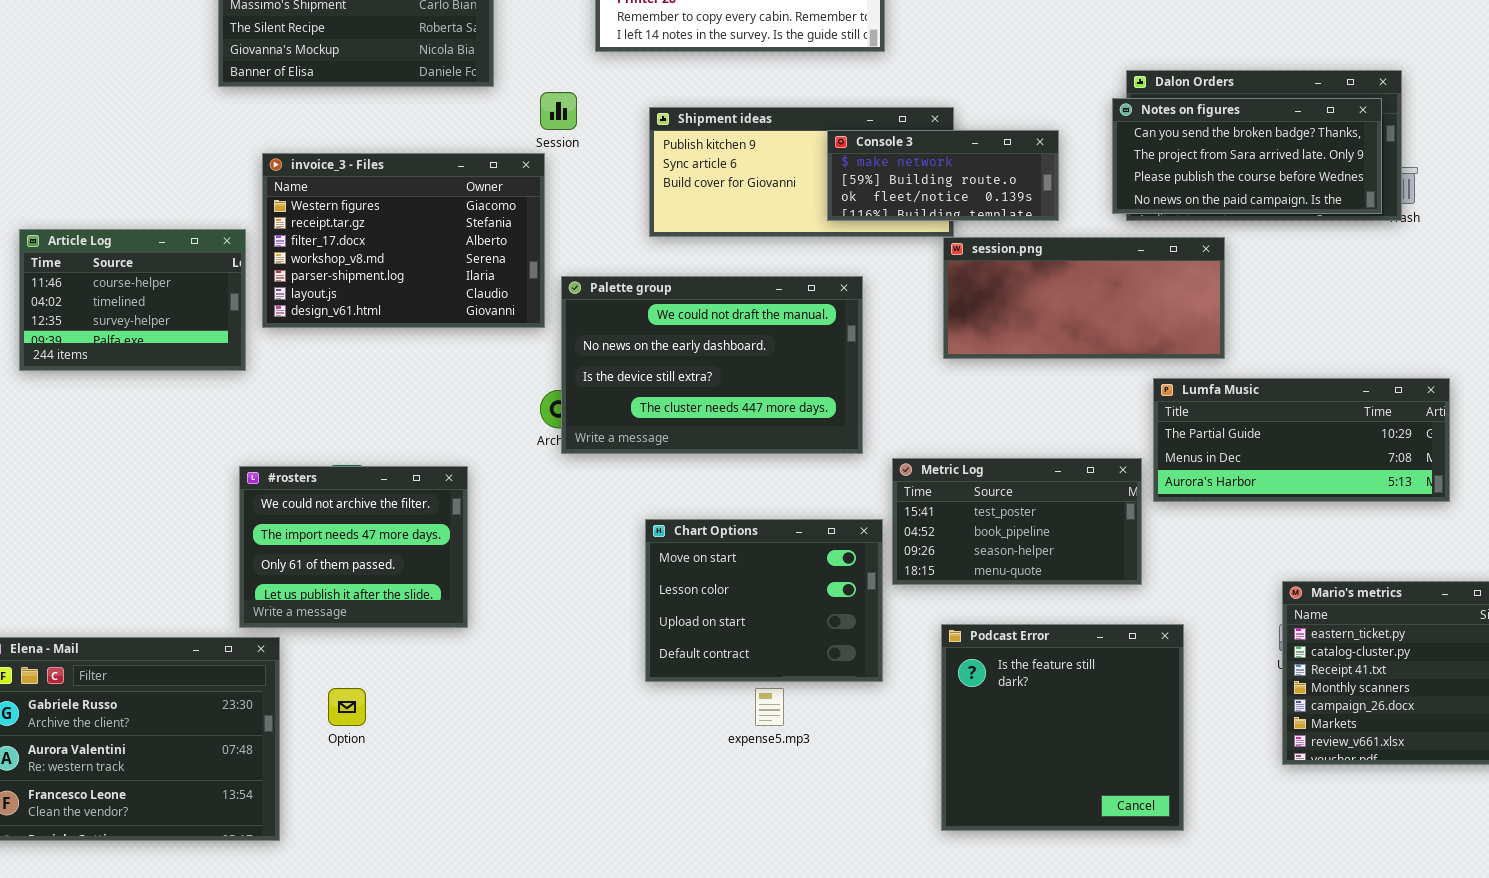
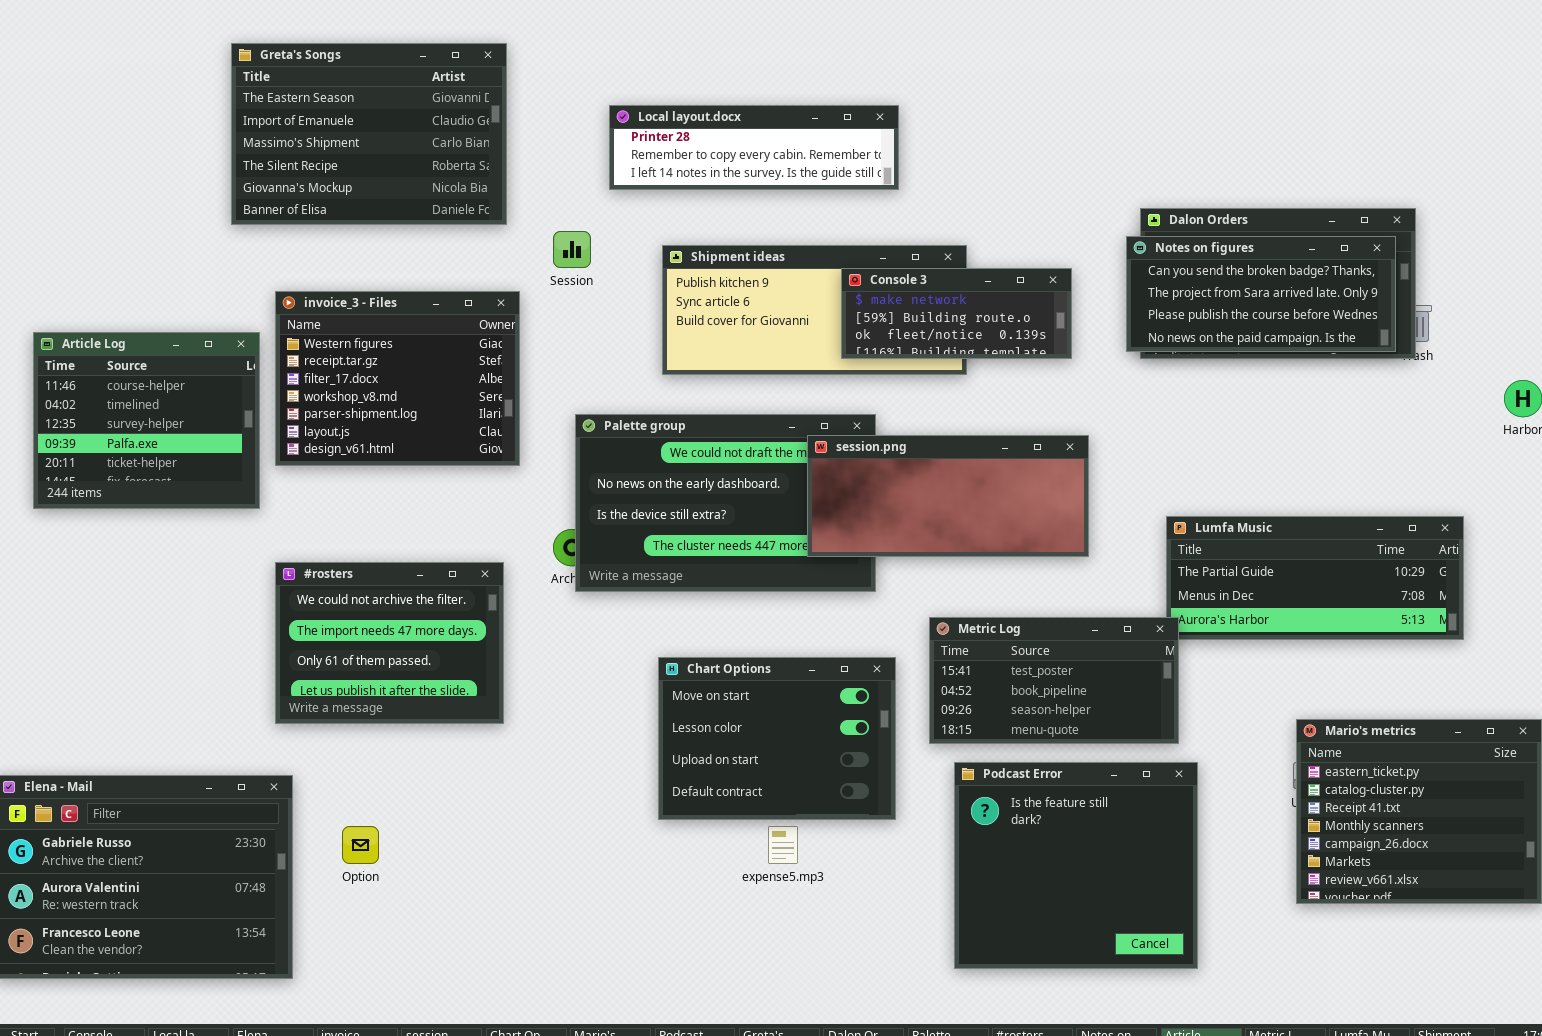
invoice_3 - Files: [262,153,545,328] -> [275,291,520,466], resized
Article Log: [19,229,246,371] -> [33,332,260,509], resized
session.png: [943,237,1225,359] -> [807,435,1089,557], moved
Metric Log: [892,458,1142,585] -> [929,617,1179,744], moved
#rosters: [239,466,468,628] -> [275,562,504,724], moved

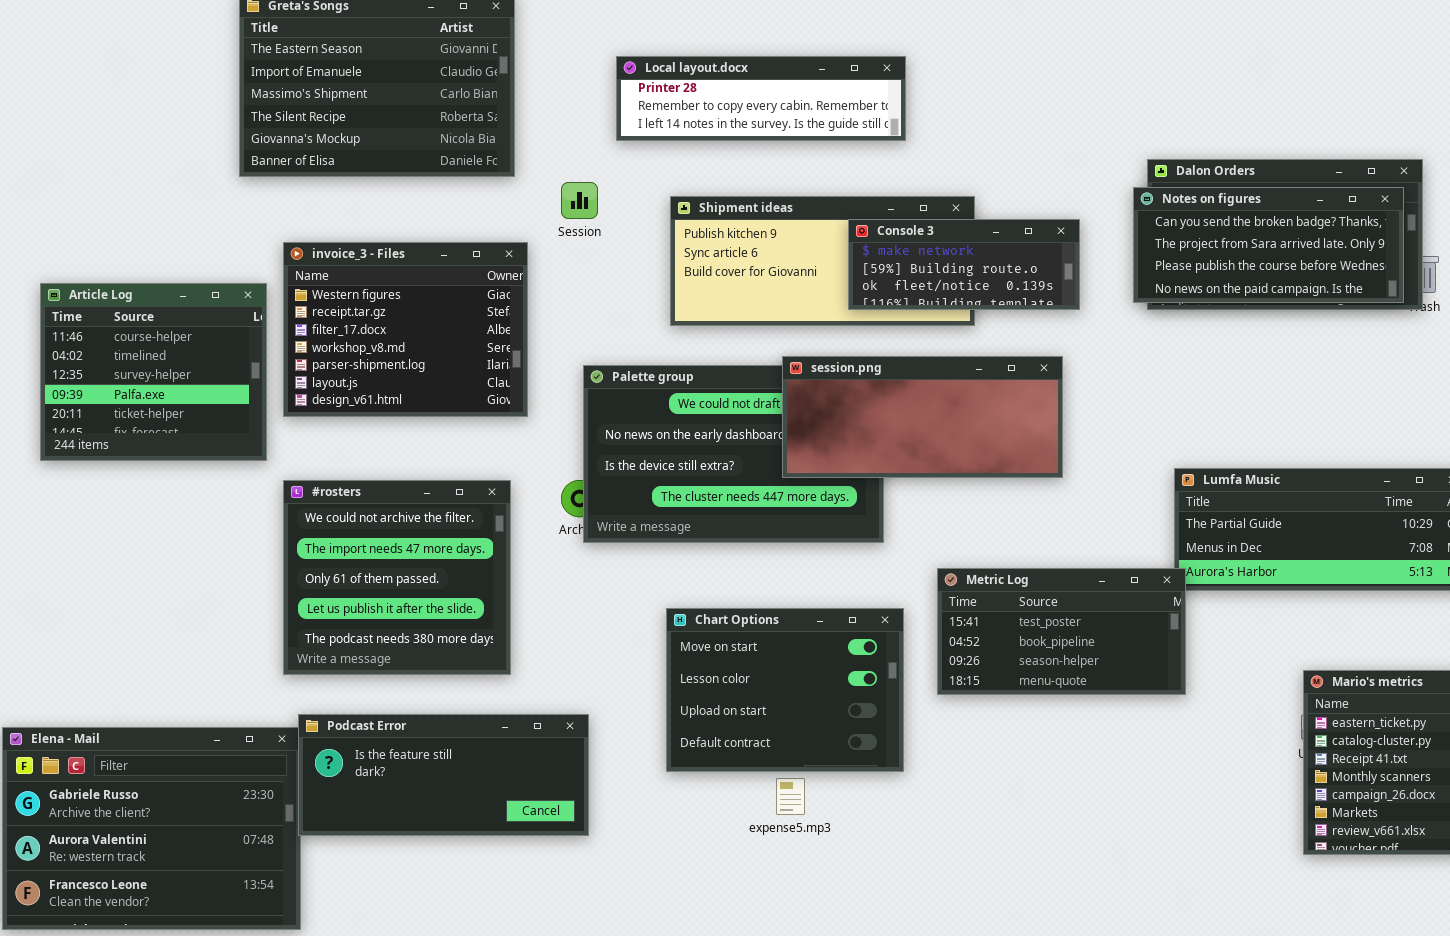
session.png: [807,435,1089,557] -> [782,356,1063,478], moved
#rosters: [275,562,504,724] -> [283,480,511,675], resized
Podcast Error: [954,762,1198,969] -> [298,714,589,836], moved, resized

